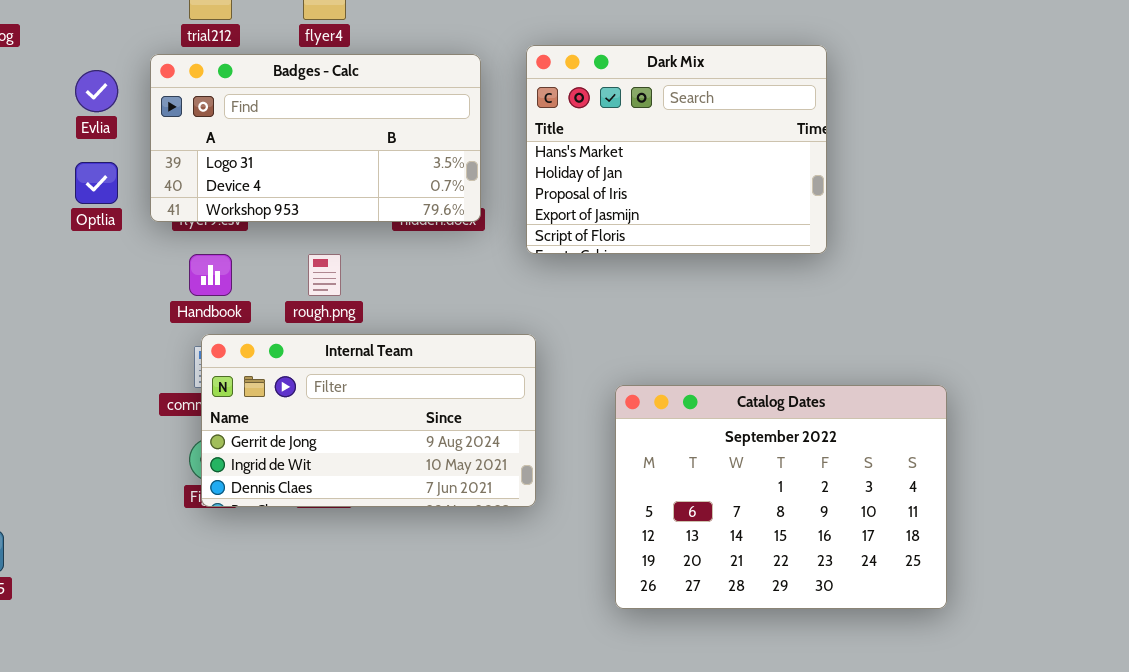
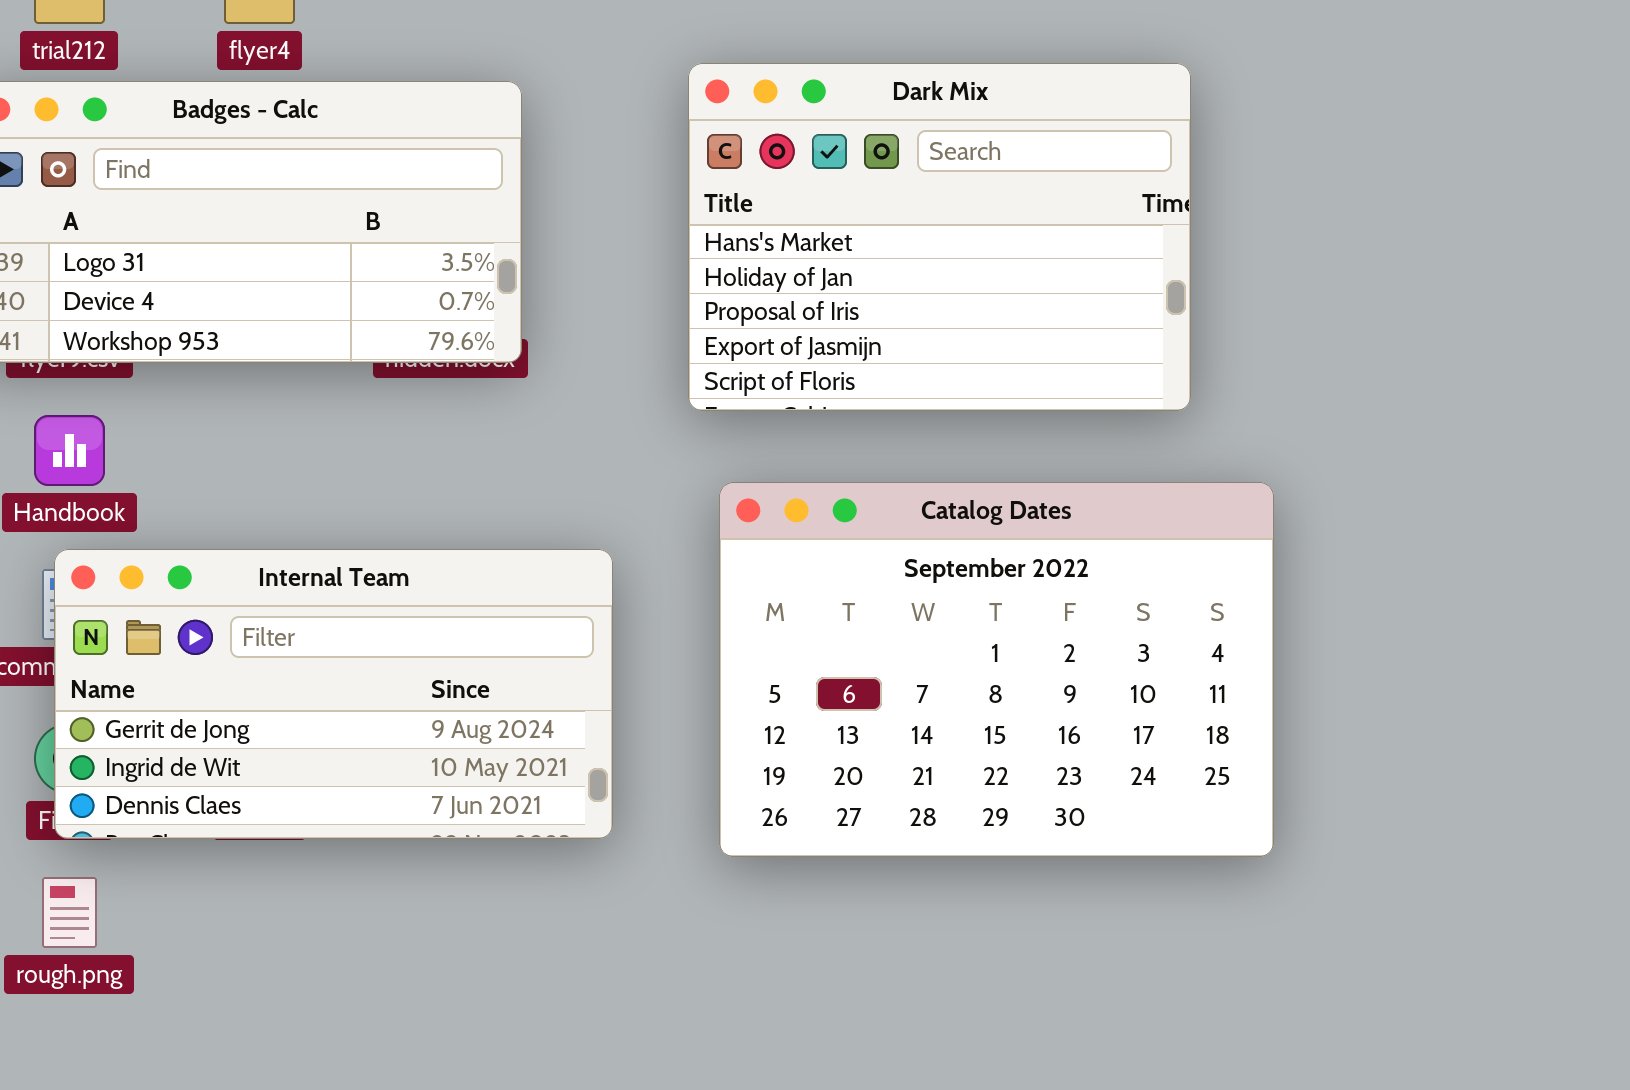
Dark Mix: [526,45,827,254] -> [688,63,1191,411], moved
rough.png: [308,254,341,296] -> [42,877,97,948], moved
Catalog Dates: [615,385,947,609] -> [719,482,1274,857], moved

